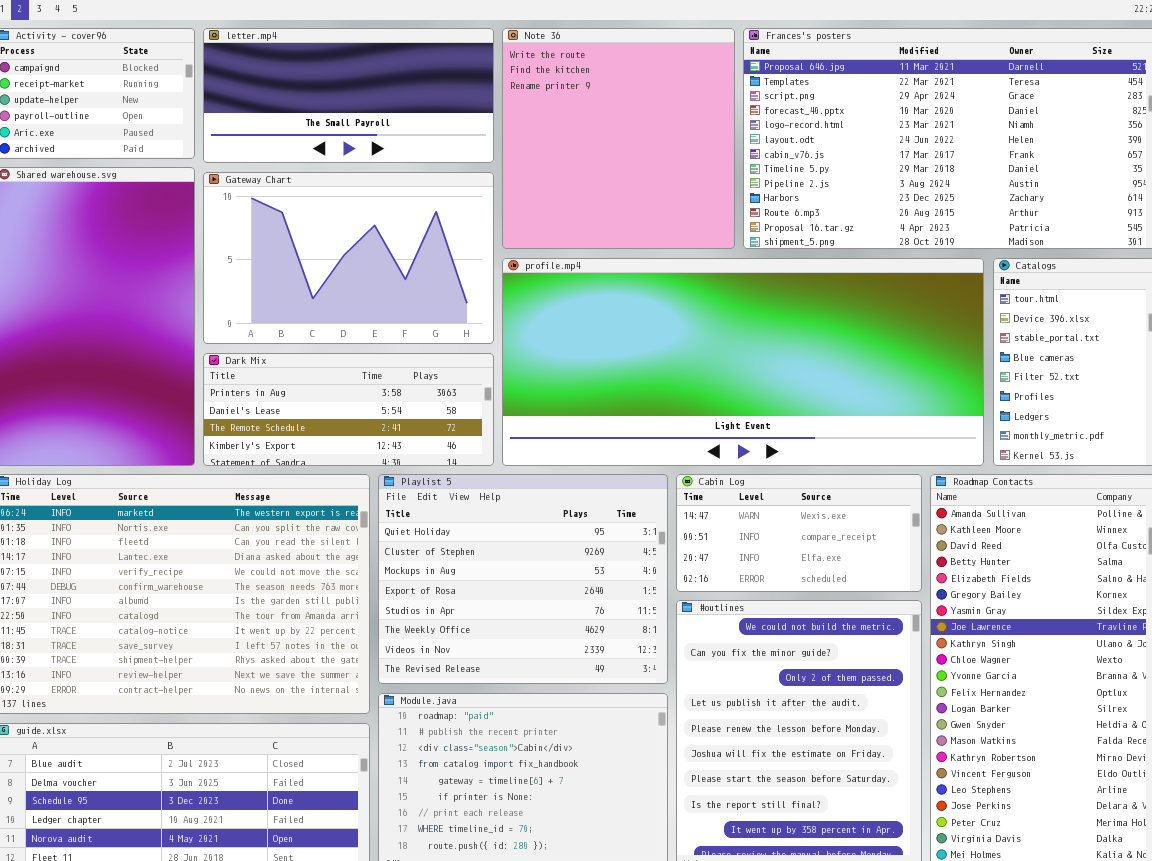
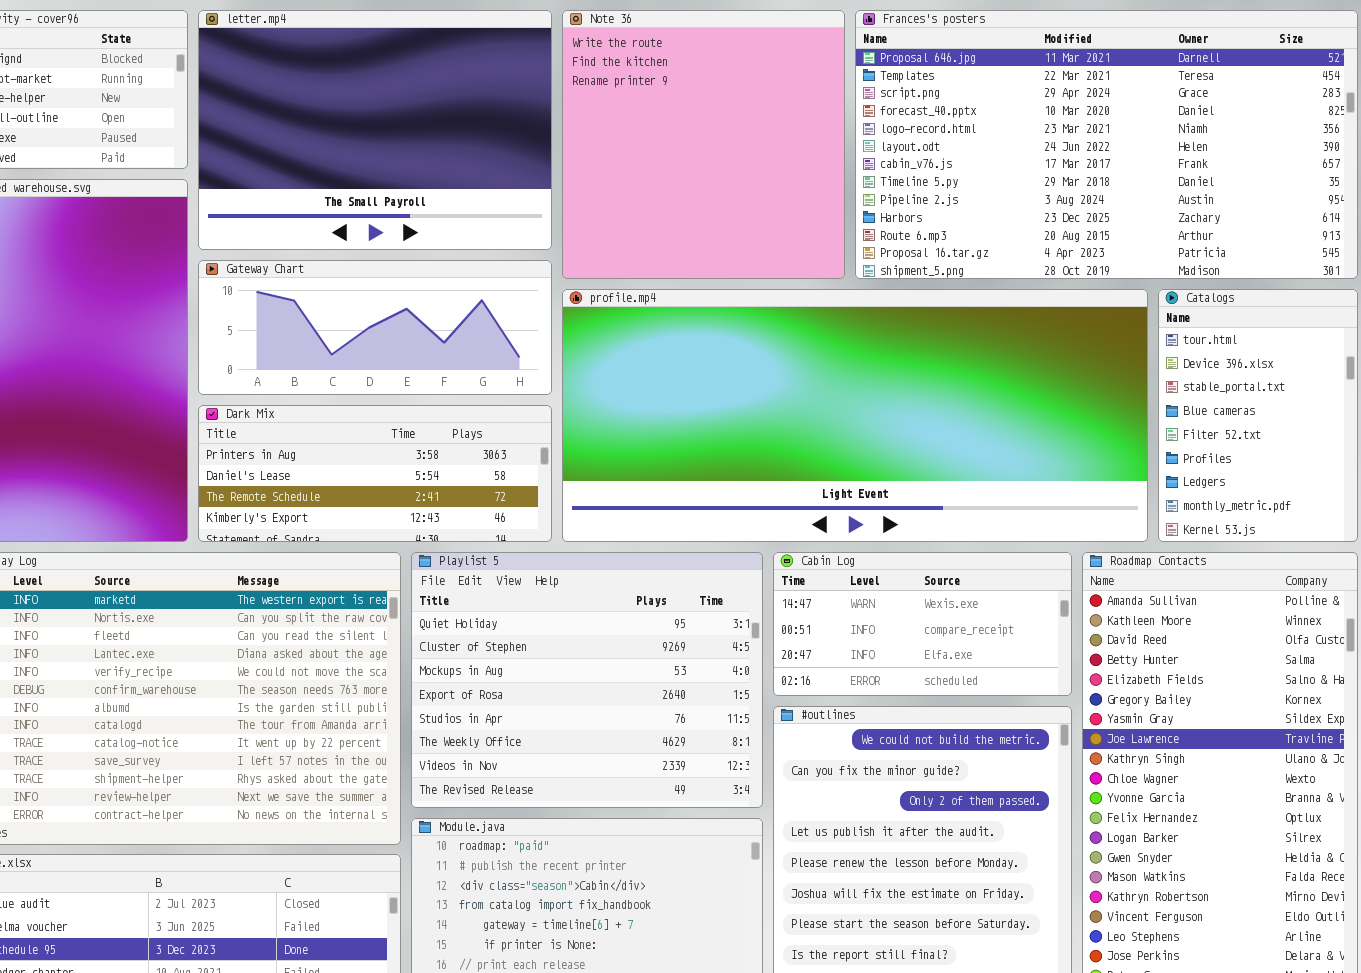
letter.mp4: [203,28,494,163] -> [198,10,552,250], resized
Gateway Chart: [203,172,494,344] -> [198,260,552,395], resized

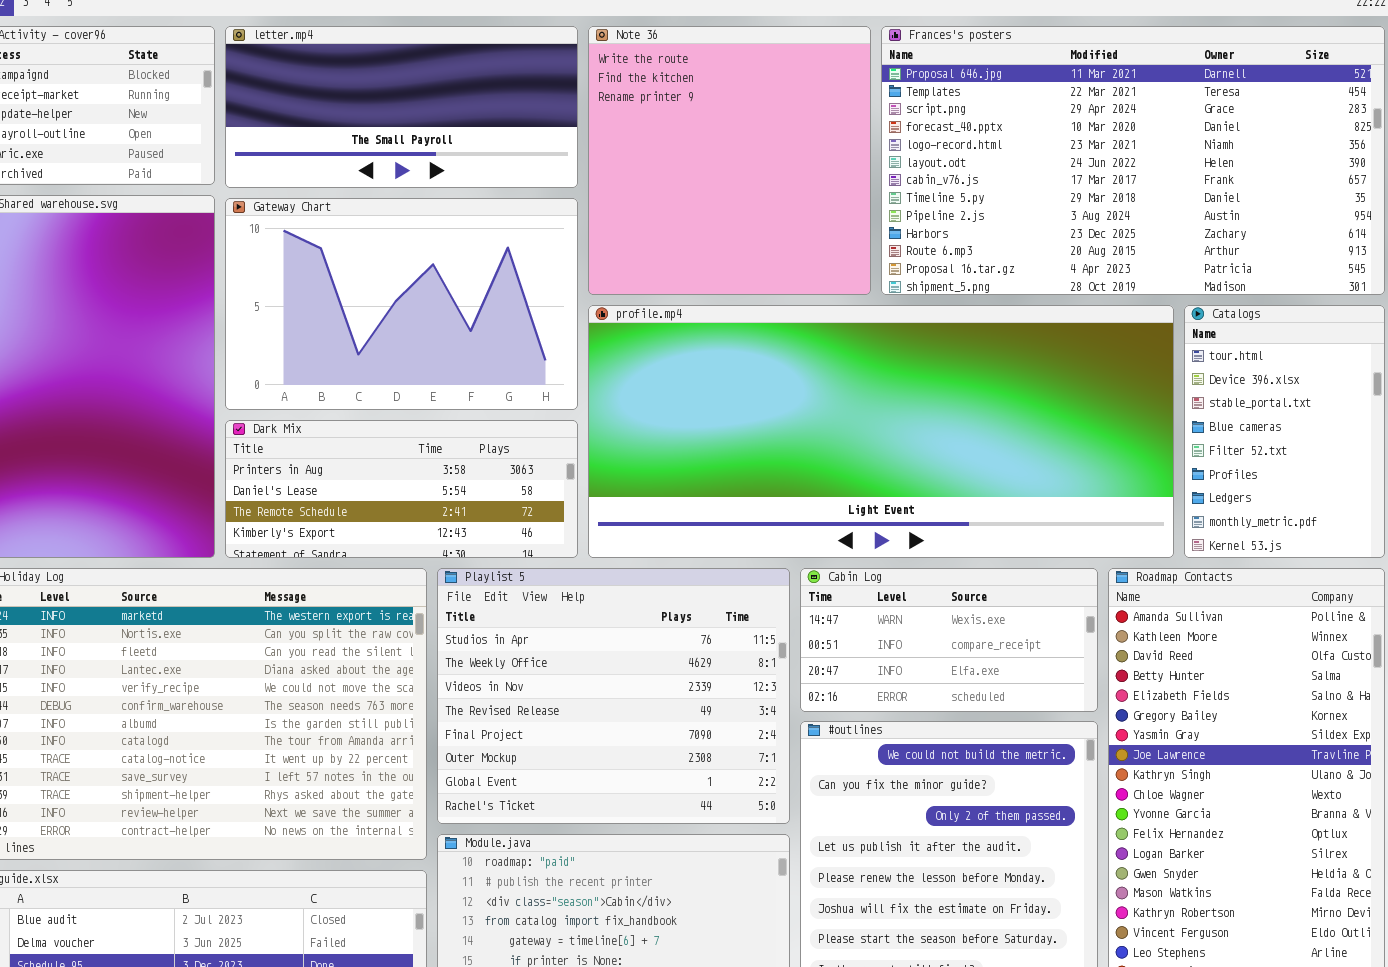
letter.mp4: [198,10,552,250] -> [225,26,578,188], resized
Gateway Chart: [198,260,552,395] -> [225,198,578,410], resized
Playlist 5: [411,552,763,808] -> [437,568,790,824], scrolled down 4 rows

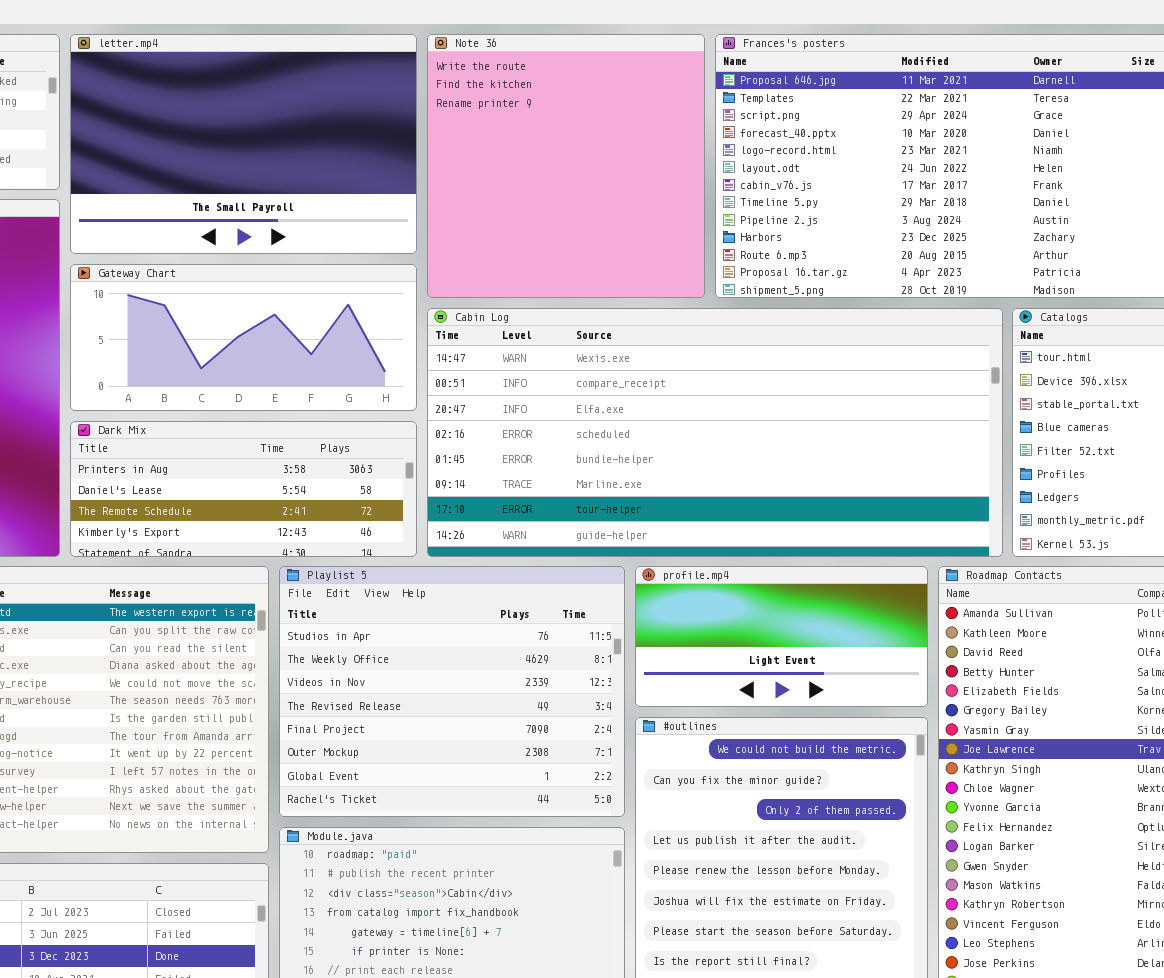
letter.mp4: [225,26,578,188] -> [70,34,417,254], resized
Gateway Chart: [225,198,578,410] -> [70,264,417,411], resized
profile.mp4: [588,305,1174,558] -> [635,566,928,707], moved, resized
Cabin Log: [800,568,1098,712] -> [427,308,1003,557], moved, resized

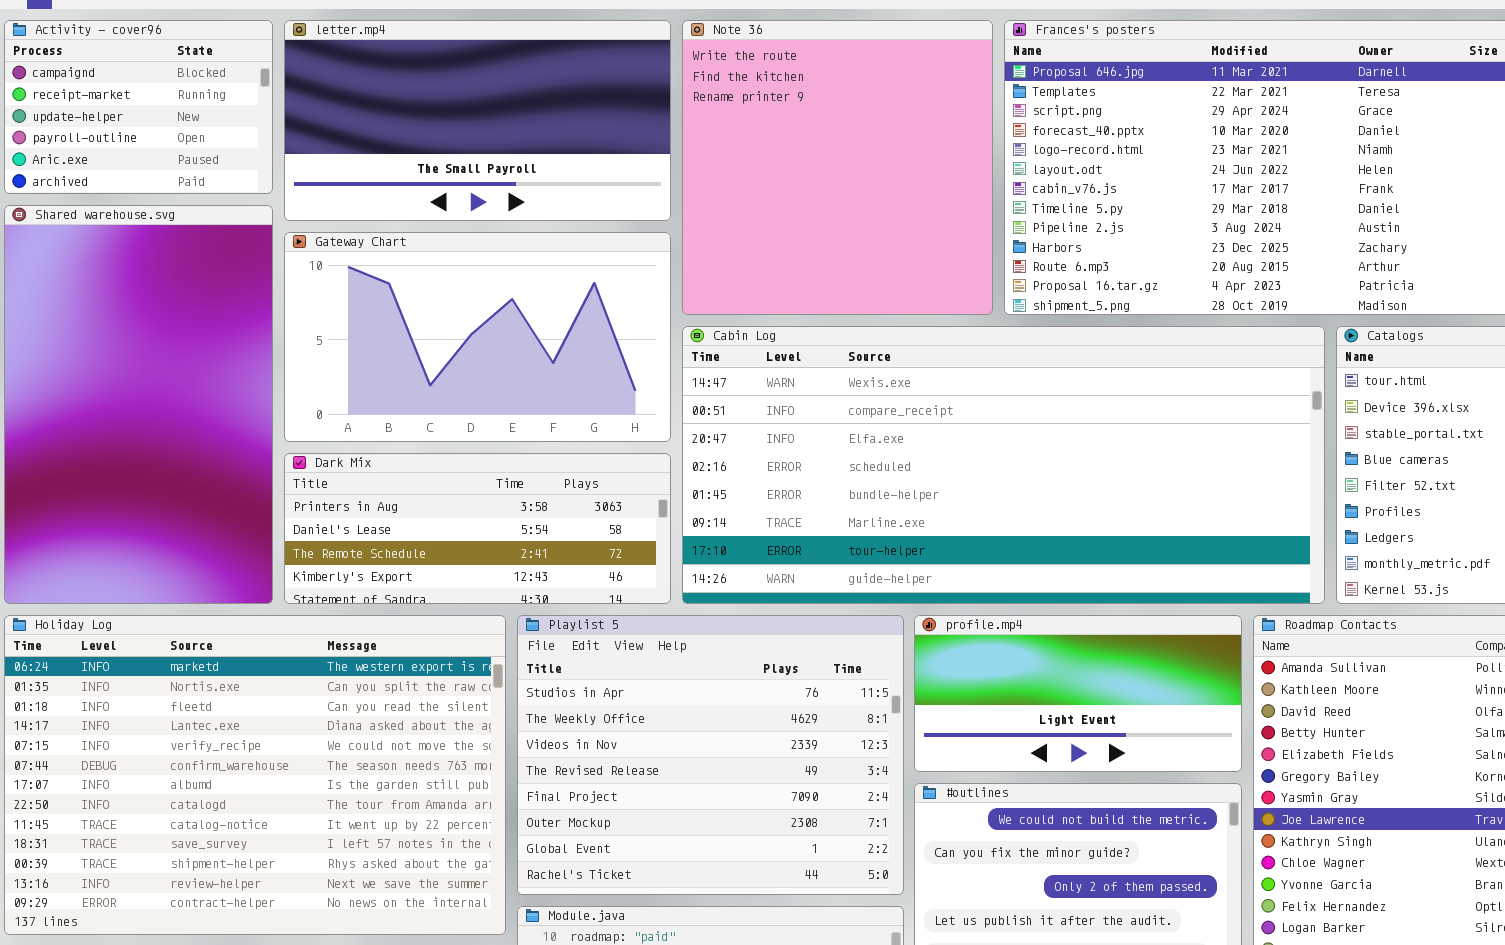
letter.mp4: [70,34,417,254] -> [284,20,671,221], resized
Gateway Chart: [70,264,417,411] -> [284,232,671,442], resized

